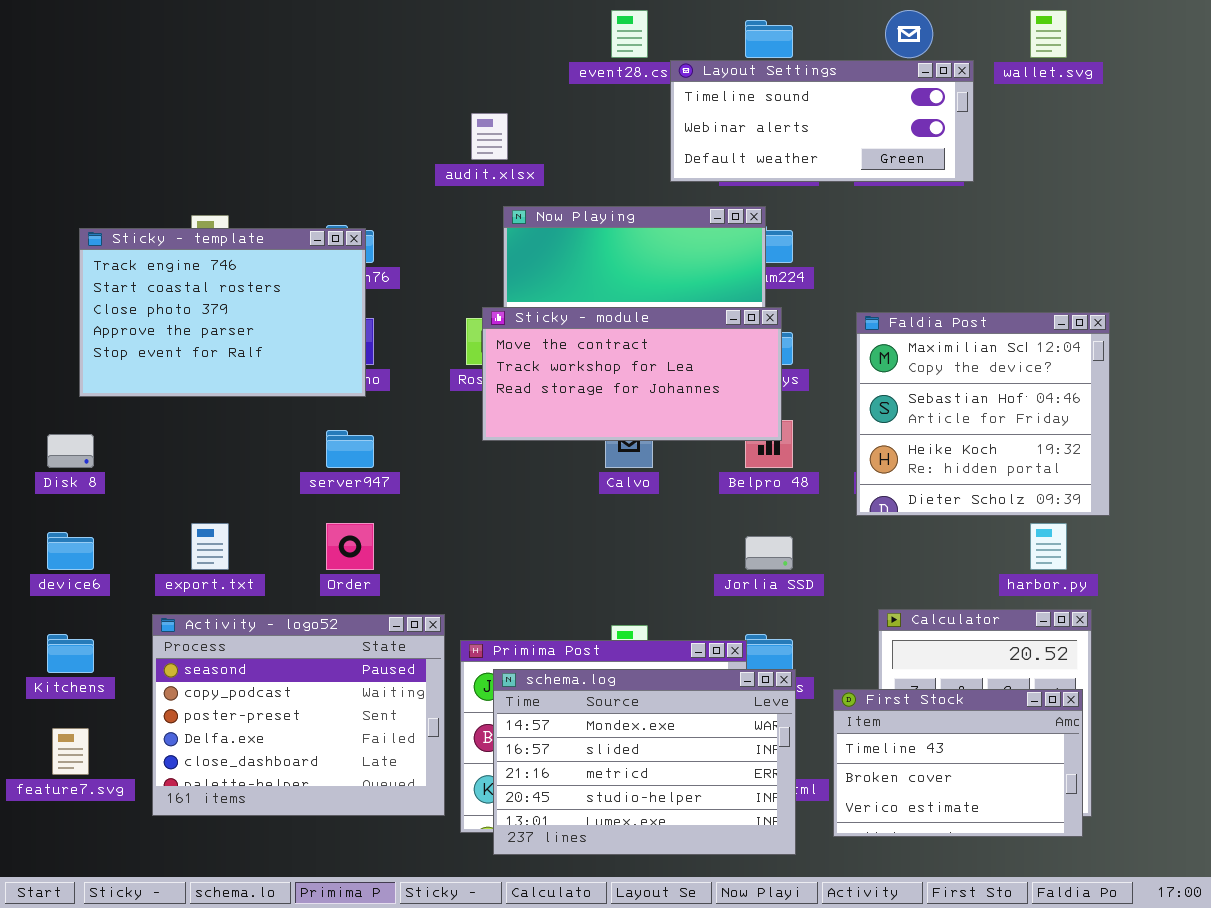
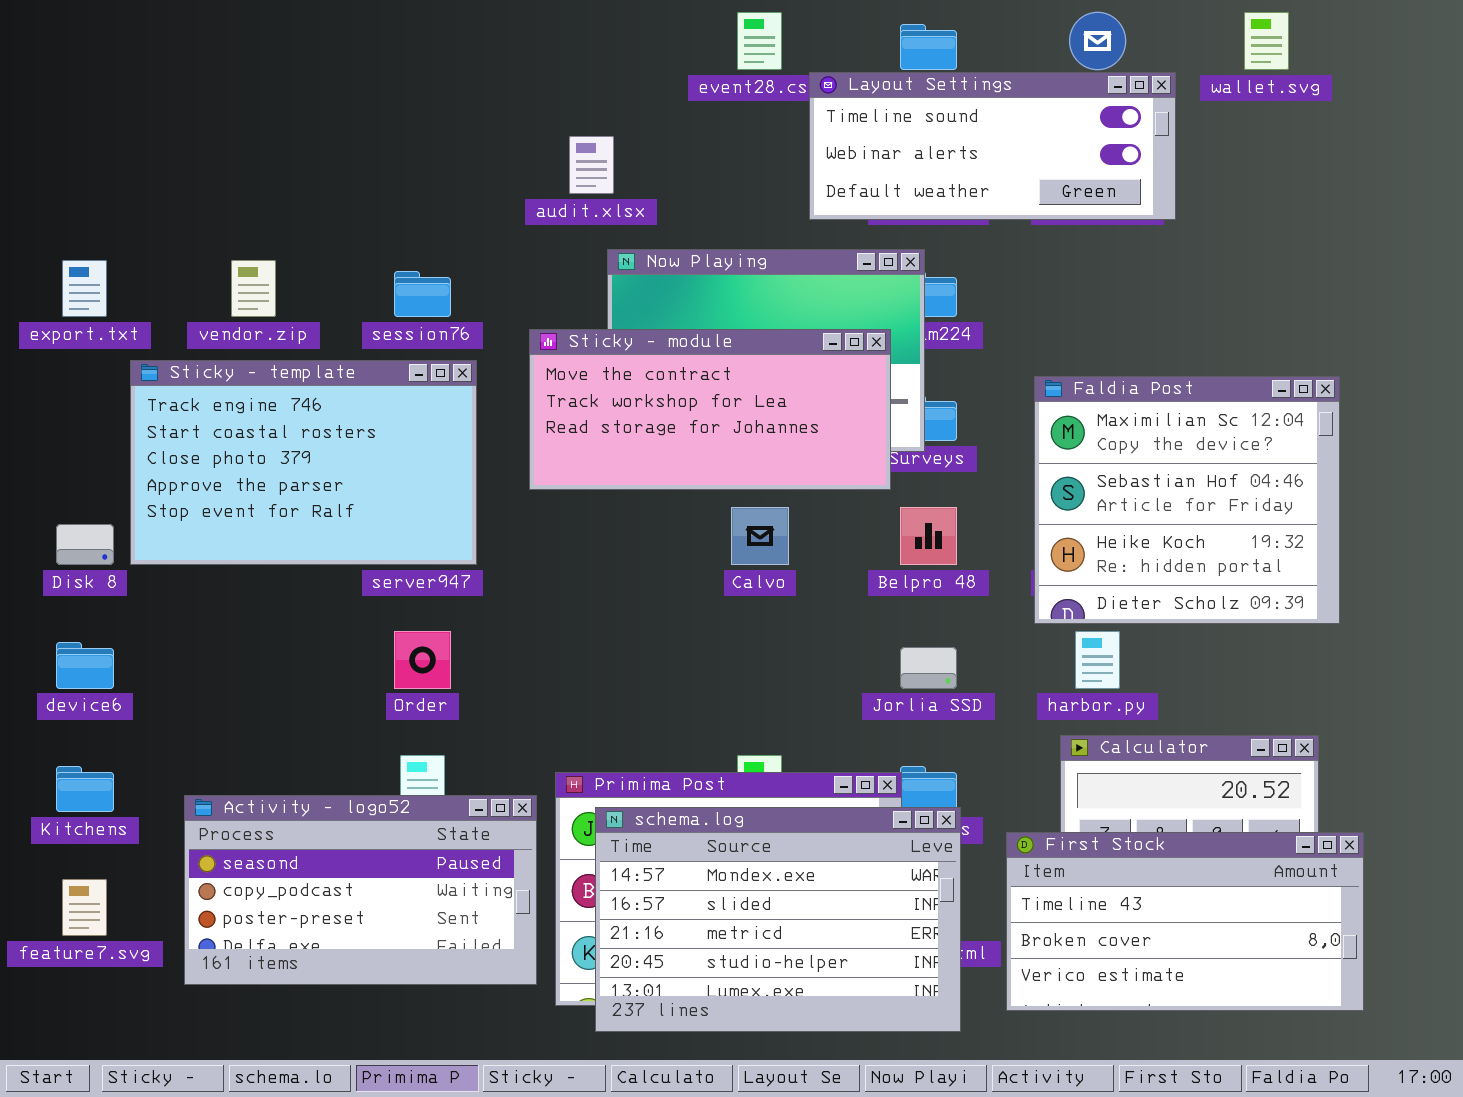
Sticky - template: [79,228,366,397] -> [130,360,477,565], moved
Sticky - module: [482,307,782,441] -> [529,329,891,490], moved
export.txt: [191,523,229,570] -> [62,260,107,317], moved
harbor.py: [1030,523,1067,570] -> [1075,631,1120,689], moved
Activity - logo52: [152,614,445,816] -> [184,795,537,985], resized
First Stock: [833,689,1083,837] -> [1006,832,1364,1011], resized

